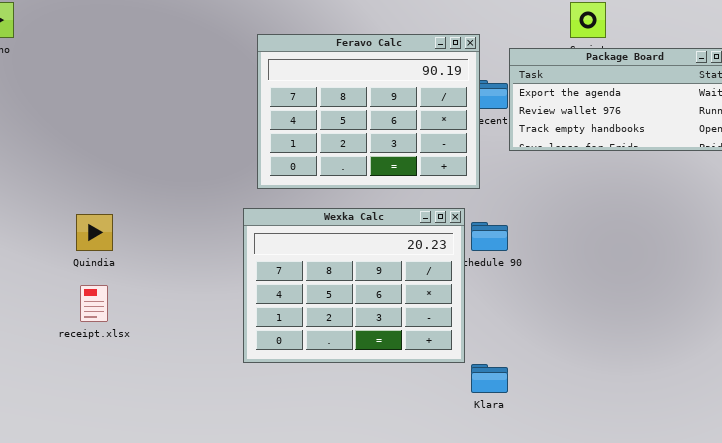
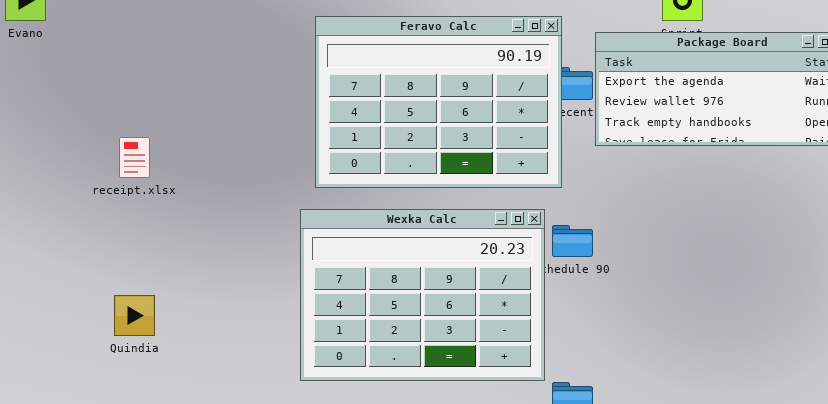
Quindia: [76,214,113,251] -> [114,295,155,336], moved
receipt.xlsx: [80,285,108,322] -> [119,137,150,178], moved

